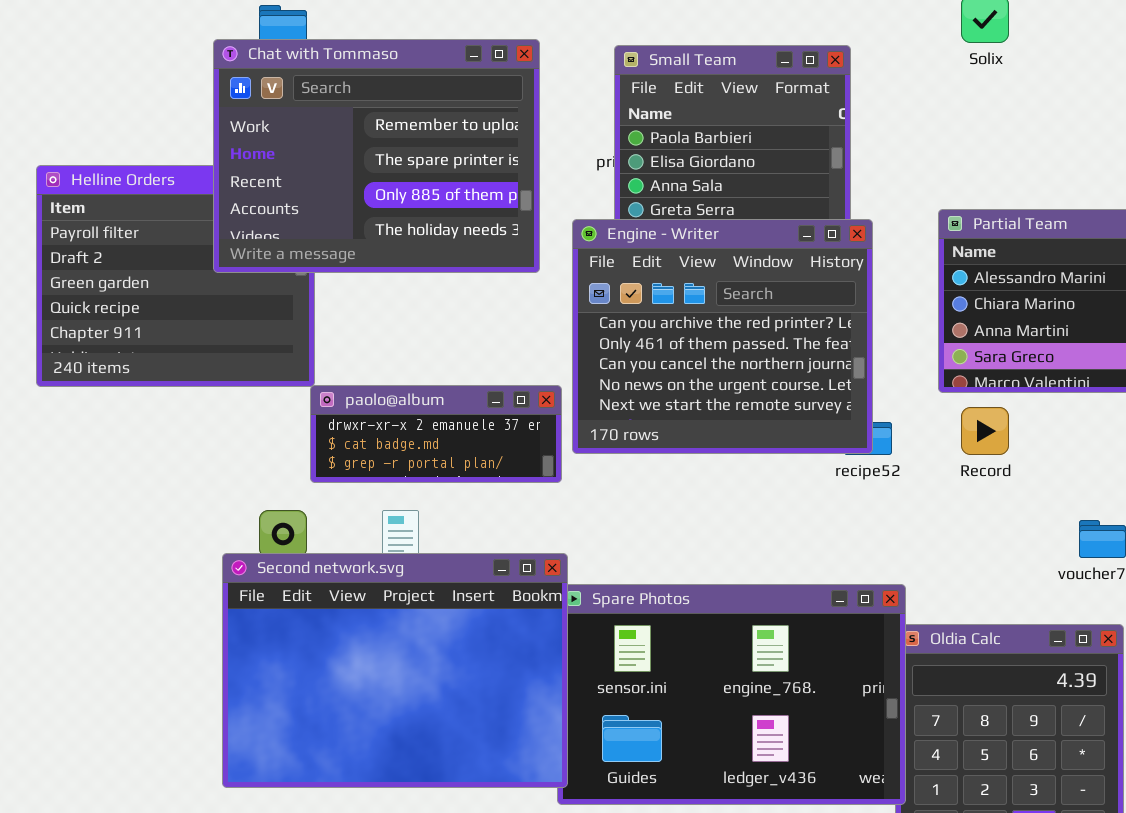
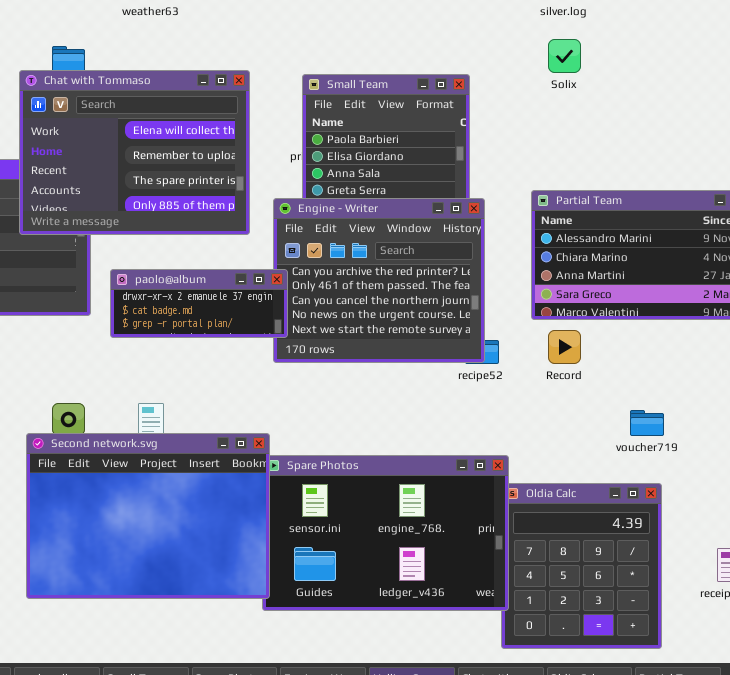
Chat with Tommaso: [213,39,540,273] -> [19,70,250,235], scrolled up 1 row
paolo@album: [310,385,562,483] -> [110,269,288,338], moved

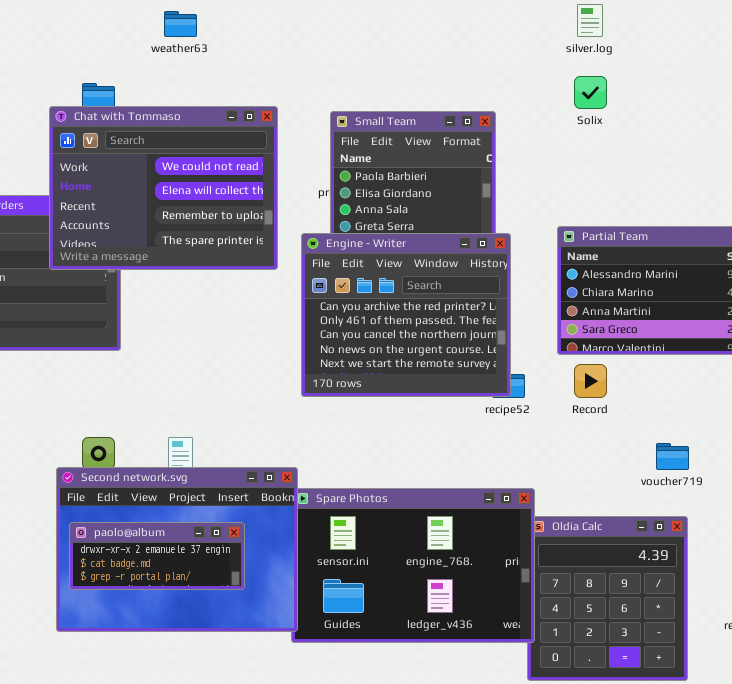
Chat with Tommaso: [19,70,250,235] -> [49,106,278,270], scrolled up 1 row
paolo@album: [110,269,288,338] -> [69,522,245,590], moved

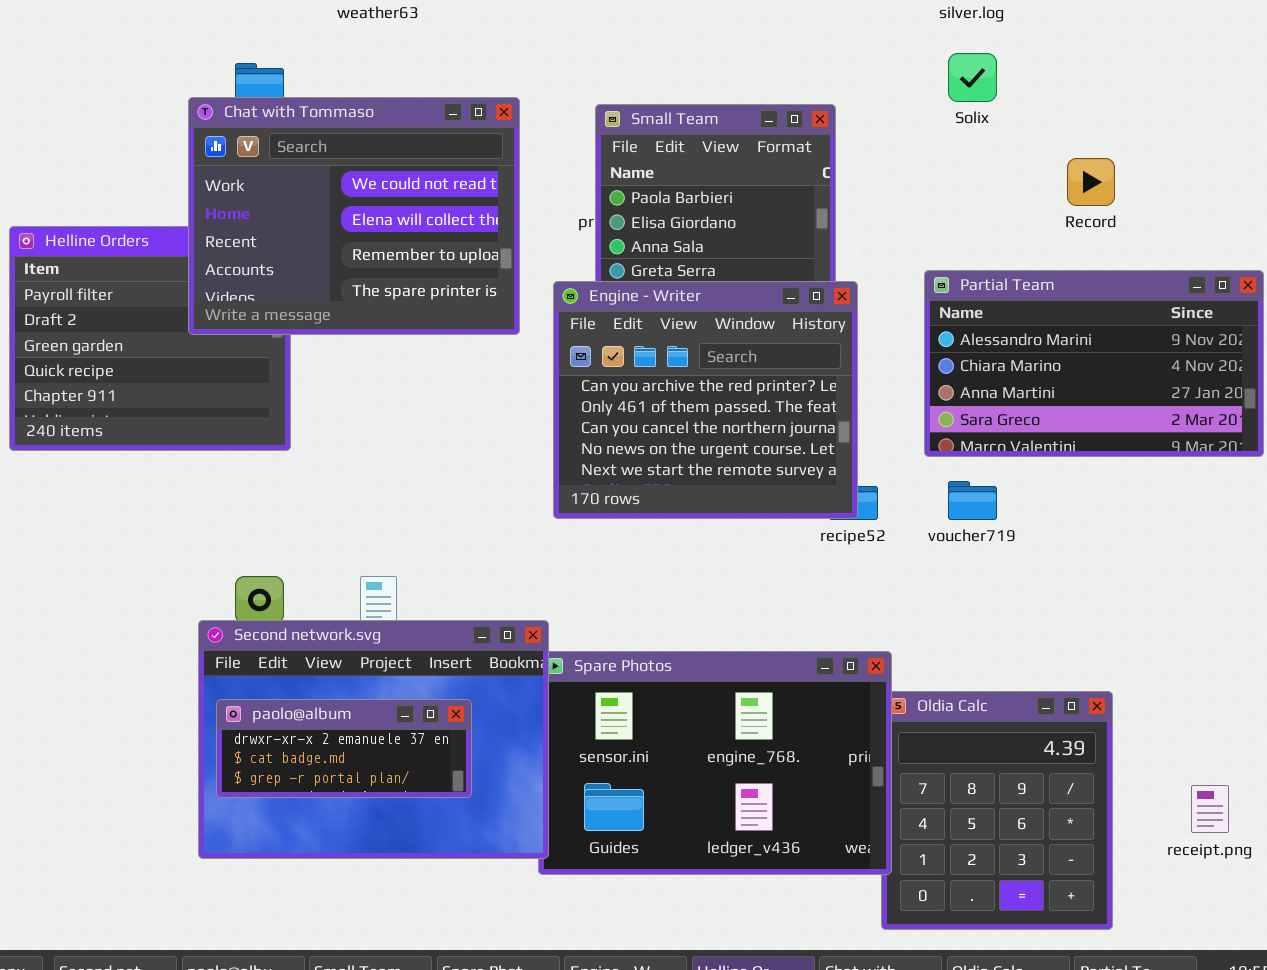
Record: [574,364,607,398] -> [1067,158,1115,206], moved
voucher719: [656,443,689,470] -> [948,481,997,520], moved

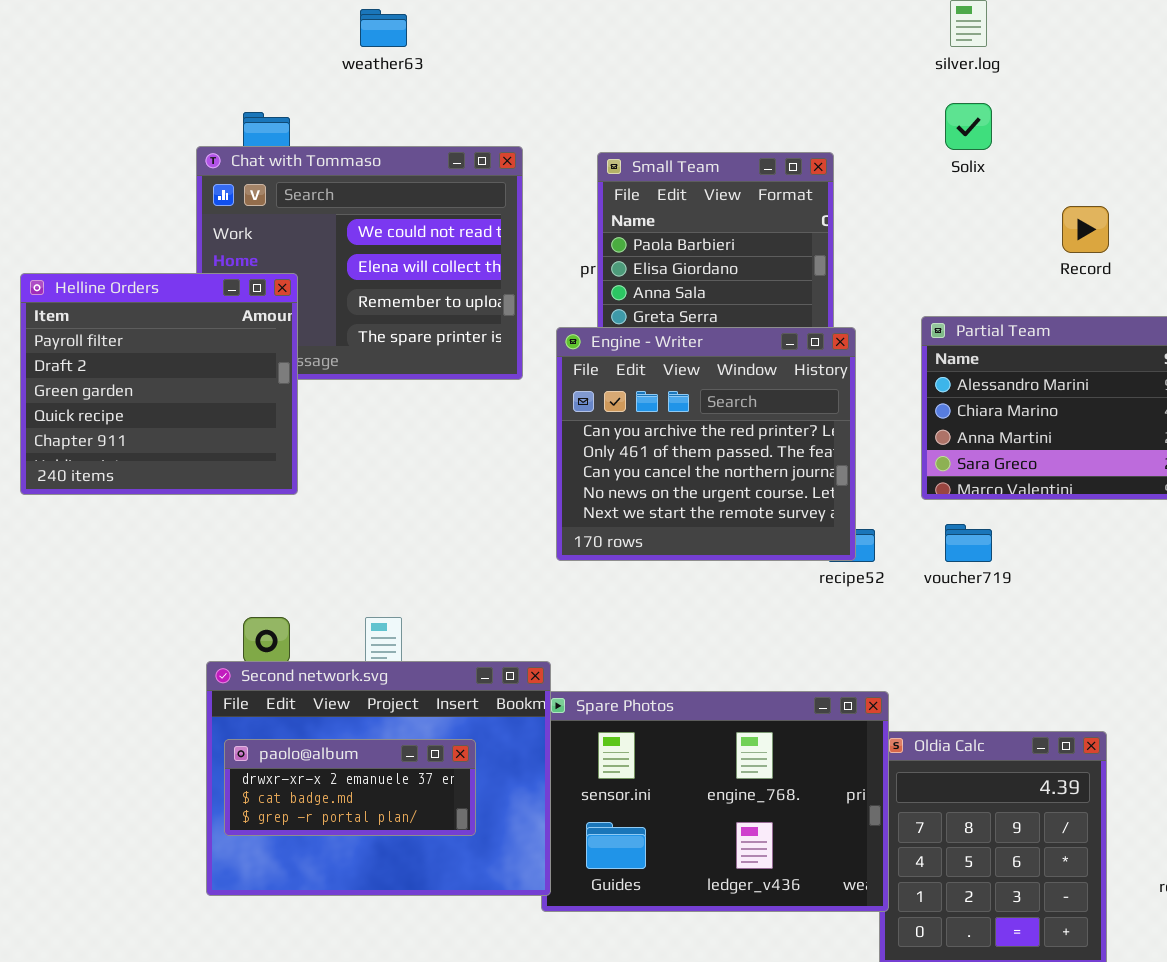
Helline Orders: [9,226,291,451] -> [20,273,298,495], raised

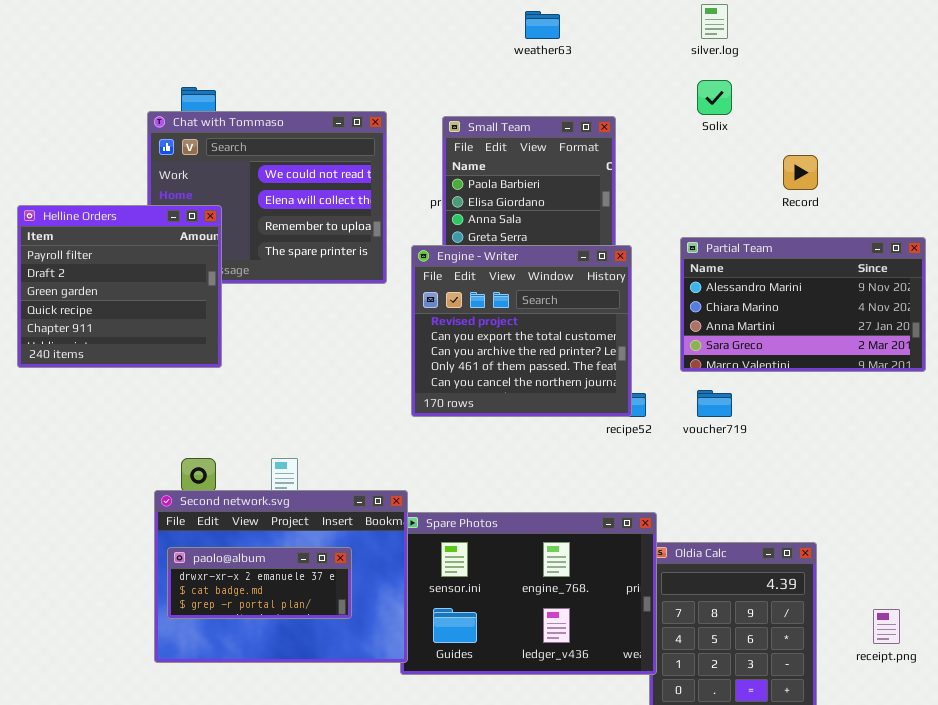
weather63: [360,9,407,47] -> [525,11,560,39], moved
Engine - Writer: [556,327,856,561] -> [411,245,632,417], scrolled up 2 rows

